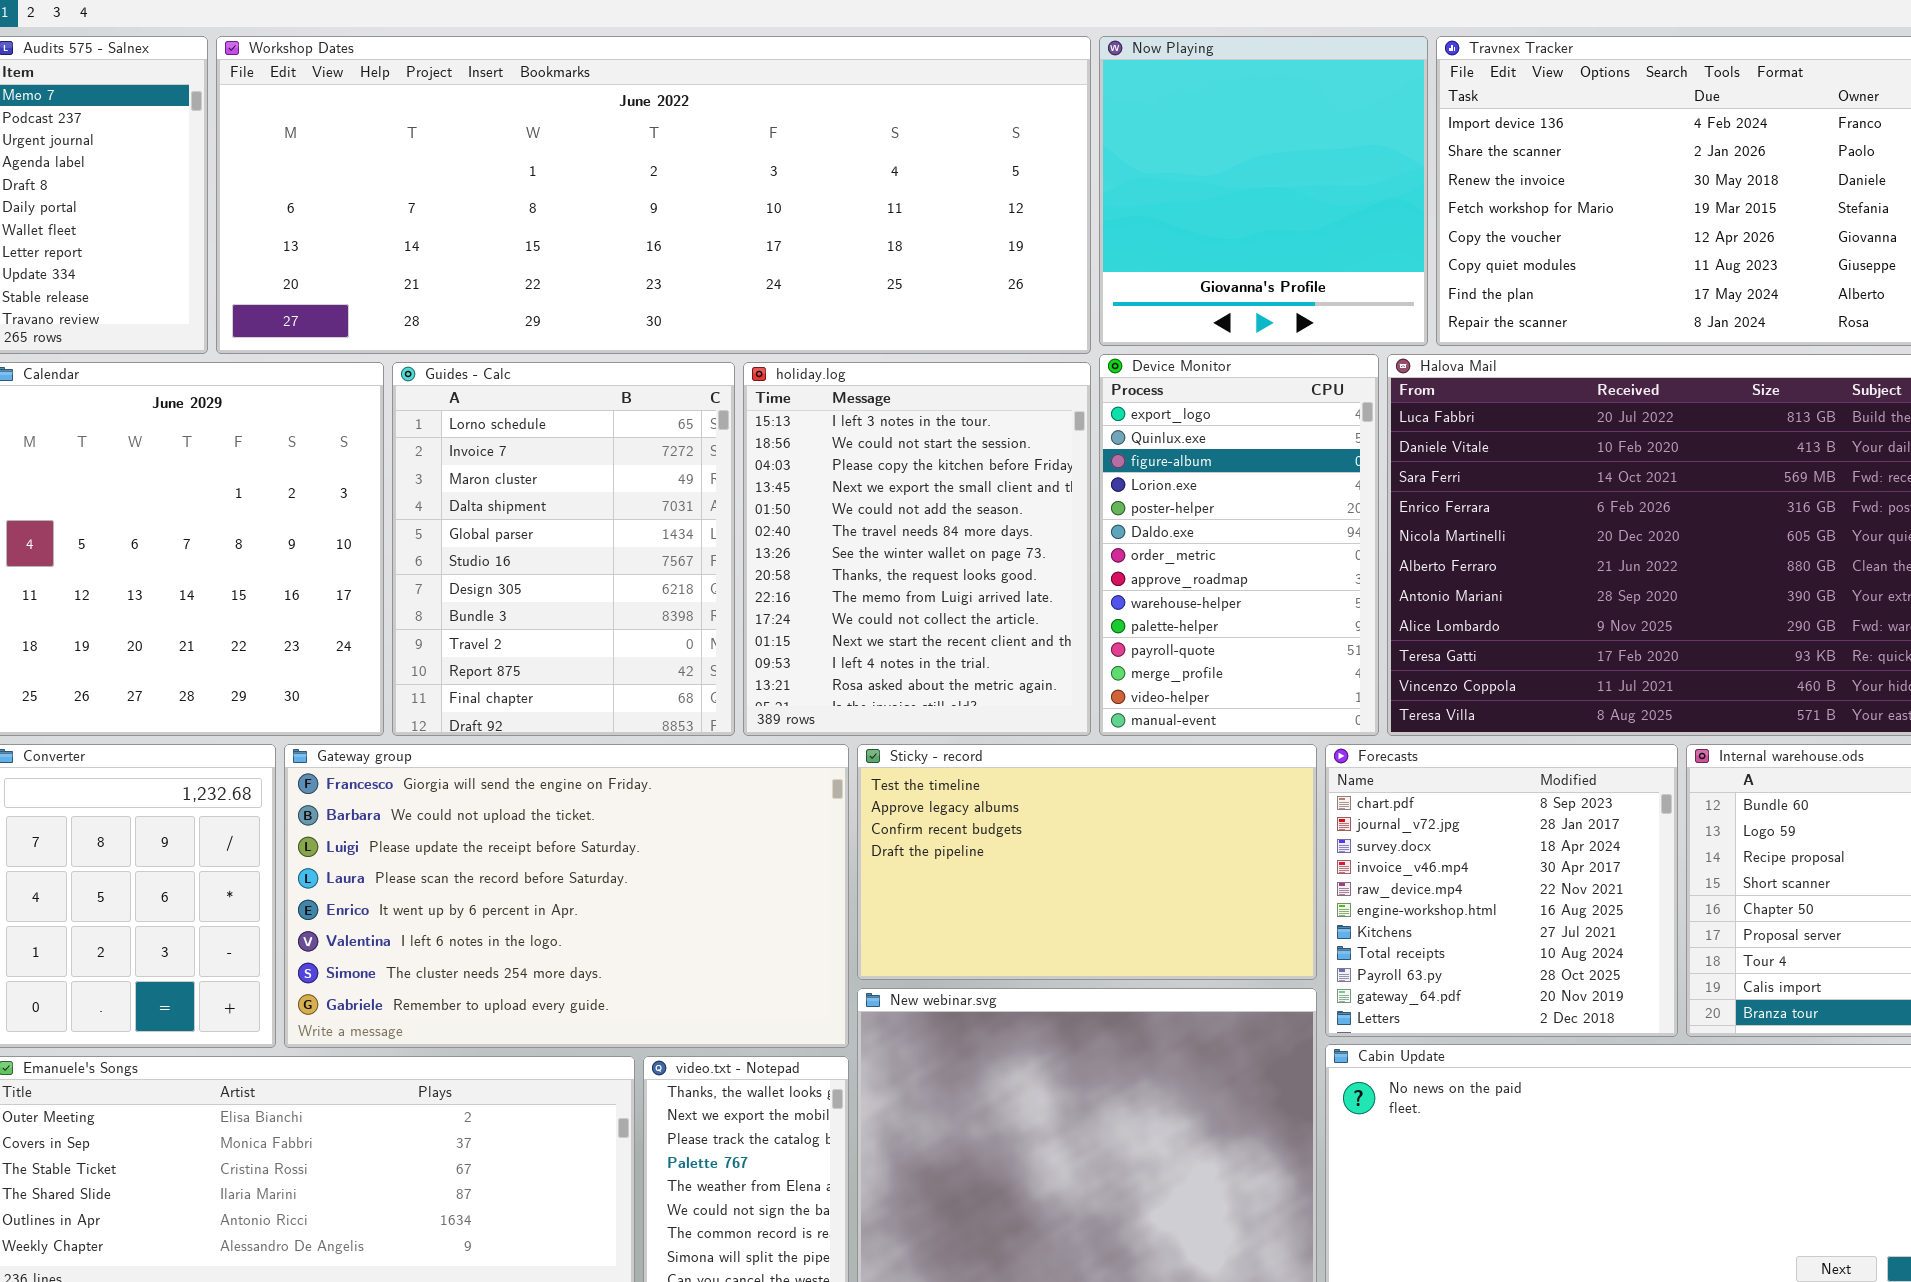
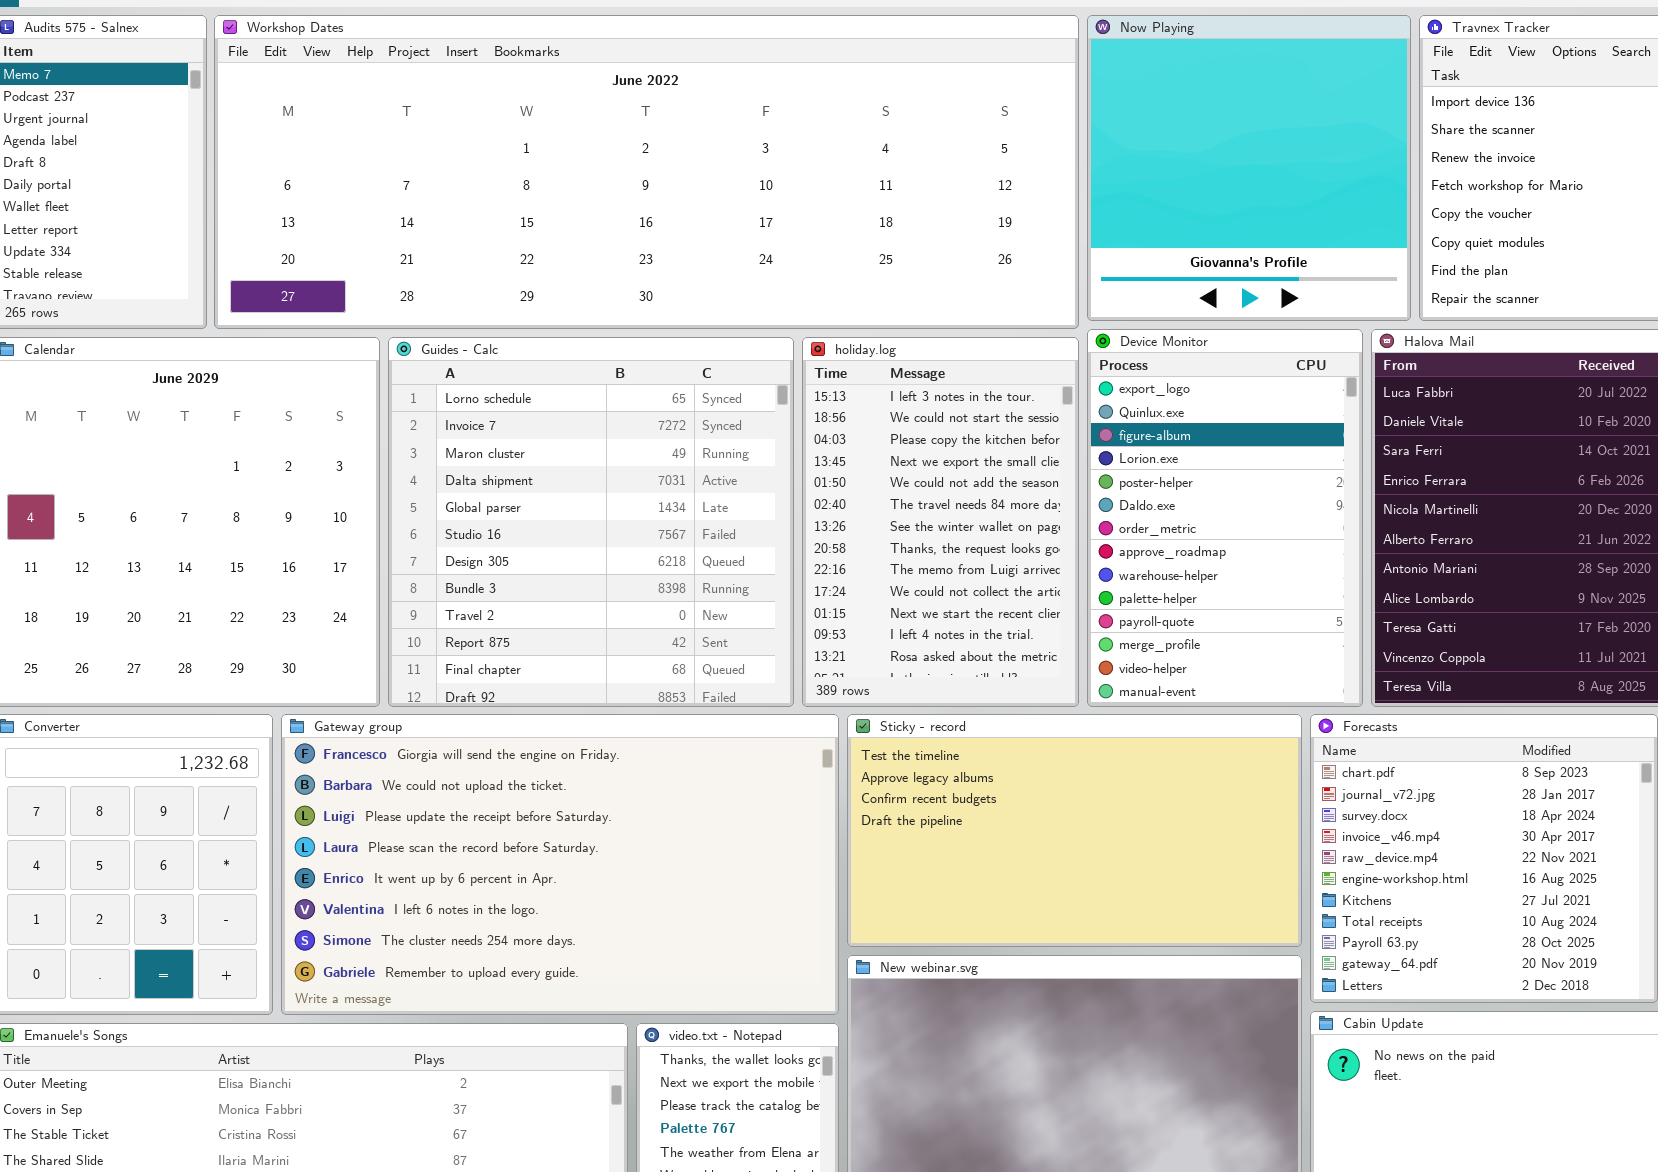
Guides - Calc: [392,362,735,736] -> [388,337,794,707], resized
holiday.log: [743,362,1091,736] -> [802,337,1079,707], resized

